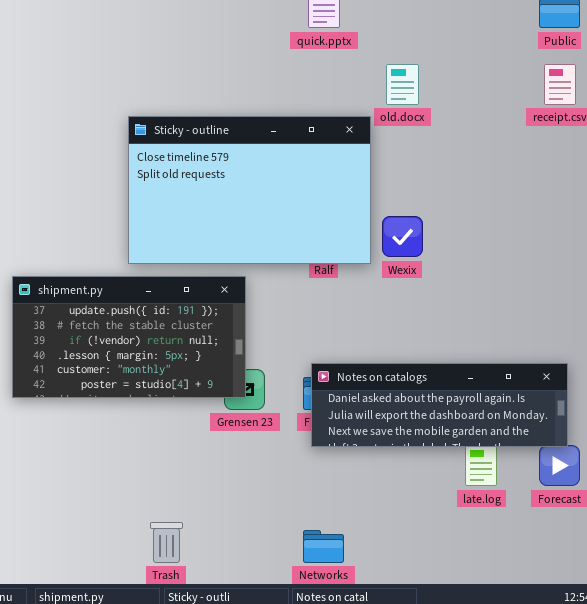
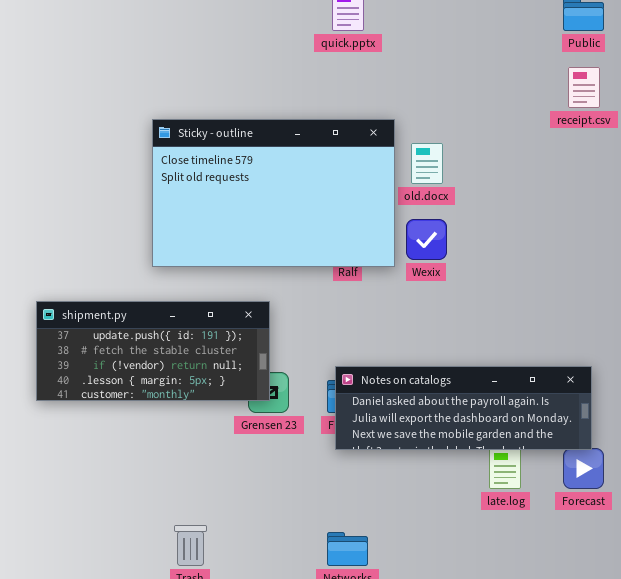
old.docx: [386,64,419,105] -> [411,143,443,184], moved
shipment.py: [12,276,246,398] -> [36,301,270,401], resized

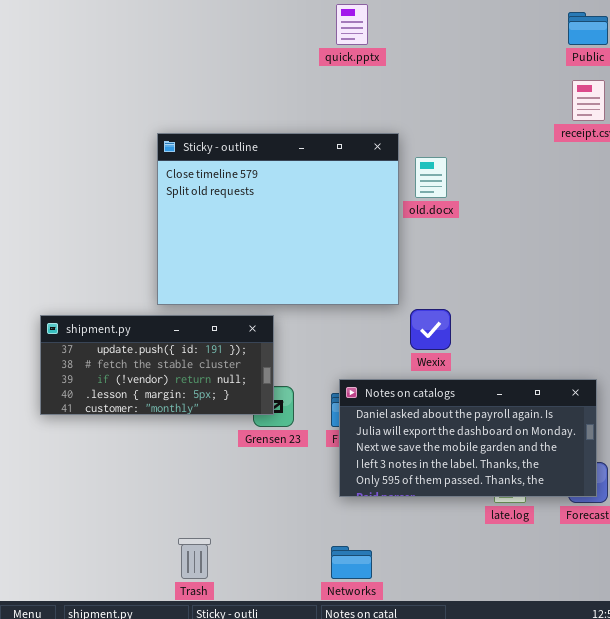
Sticky - outline: [152,119,395,267] -> [157,133,399,305], resized
Wexix: [406,219,447,260] -> [410,309,451,350], moved
Notes on catalogs: [335,366,592,450] -> [339,379,597,497], resized

